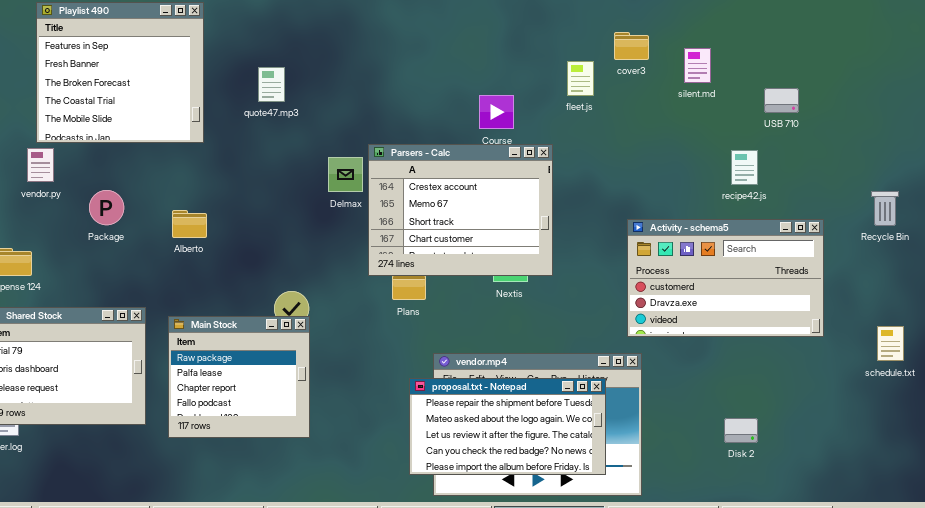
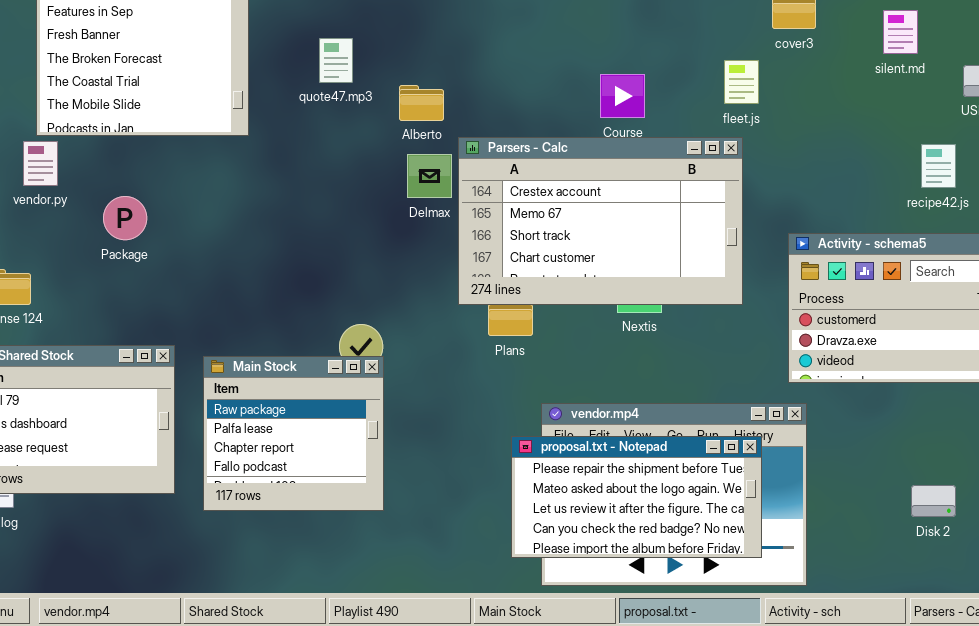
silent.md: [684,48,711,83] -> [883,10,918,54], moved
fleet.js: [567,61,594,96] -> [724,60,759,104], moved
Parsers - Calc: [368,144,553,276] -> [458,137,743,305], resized
Alberto: [172,210,207,238] -> [399,85,444,121], moved

